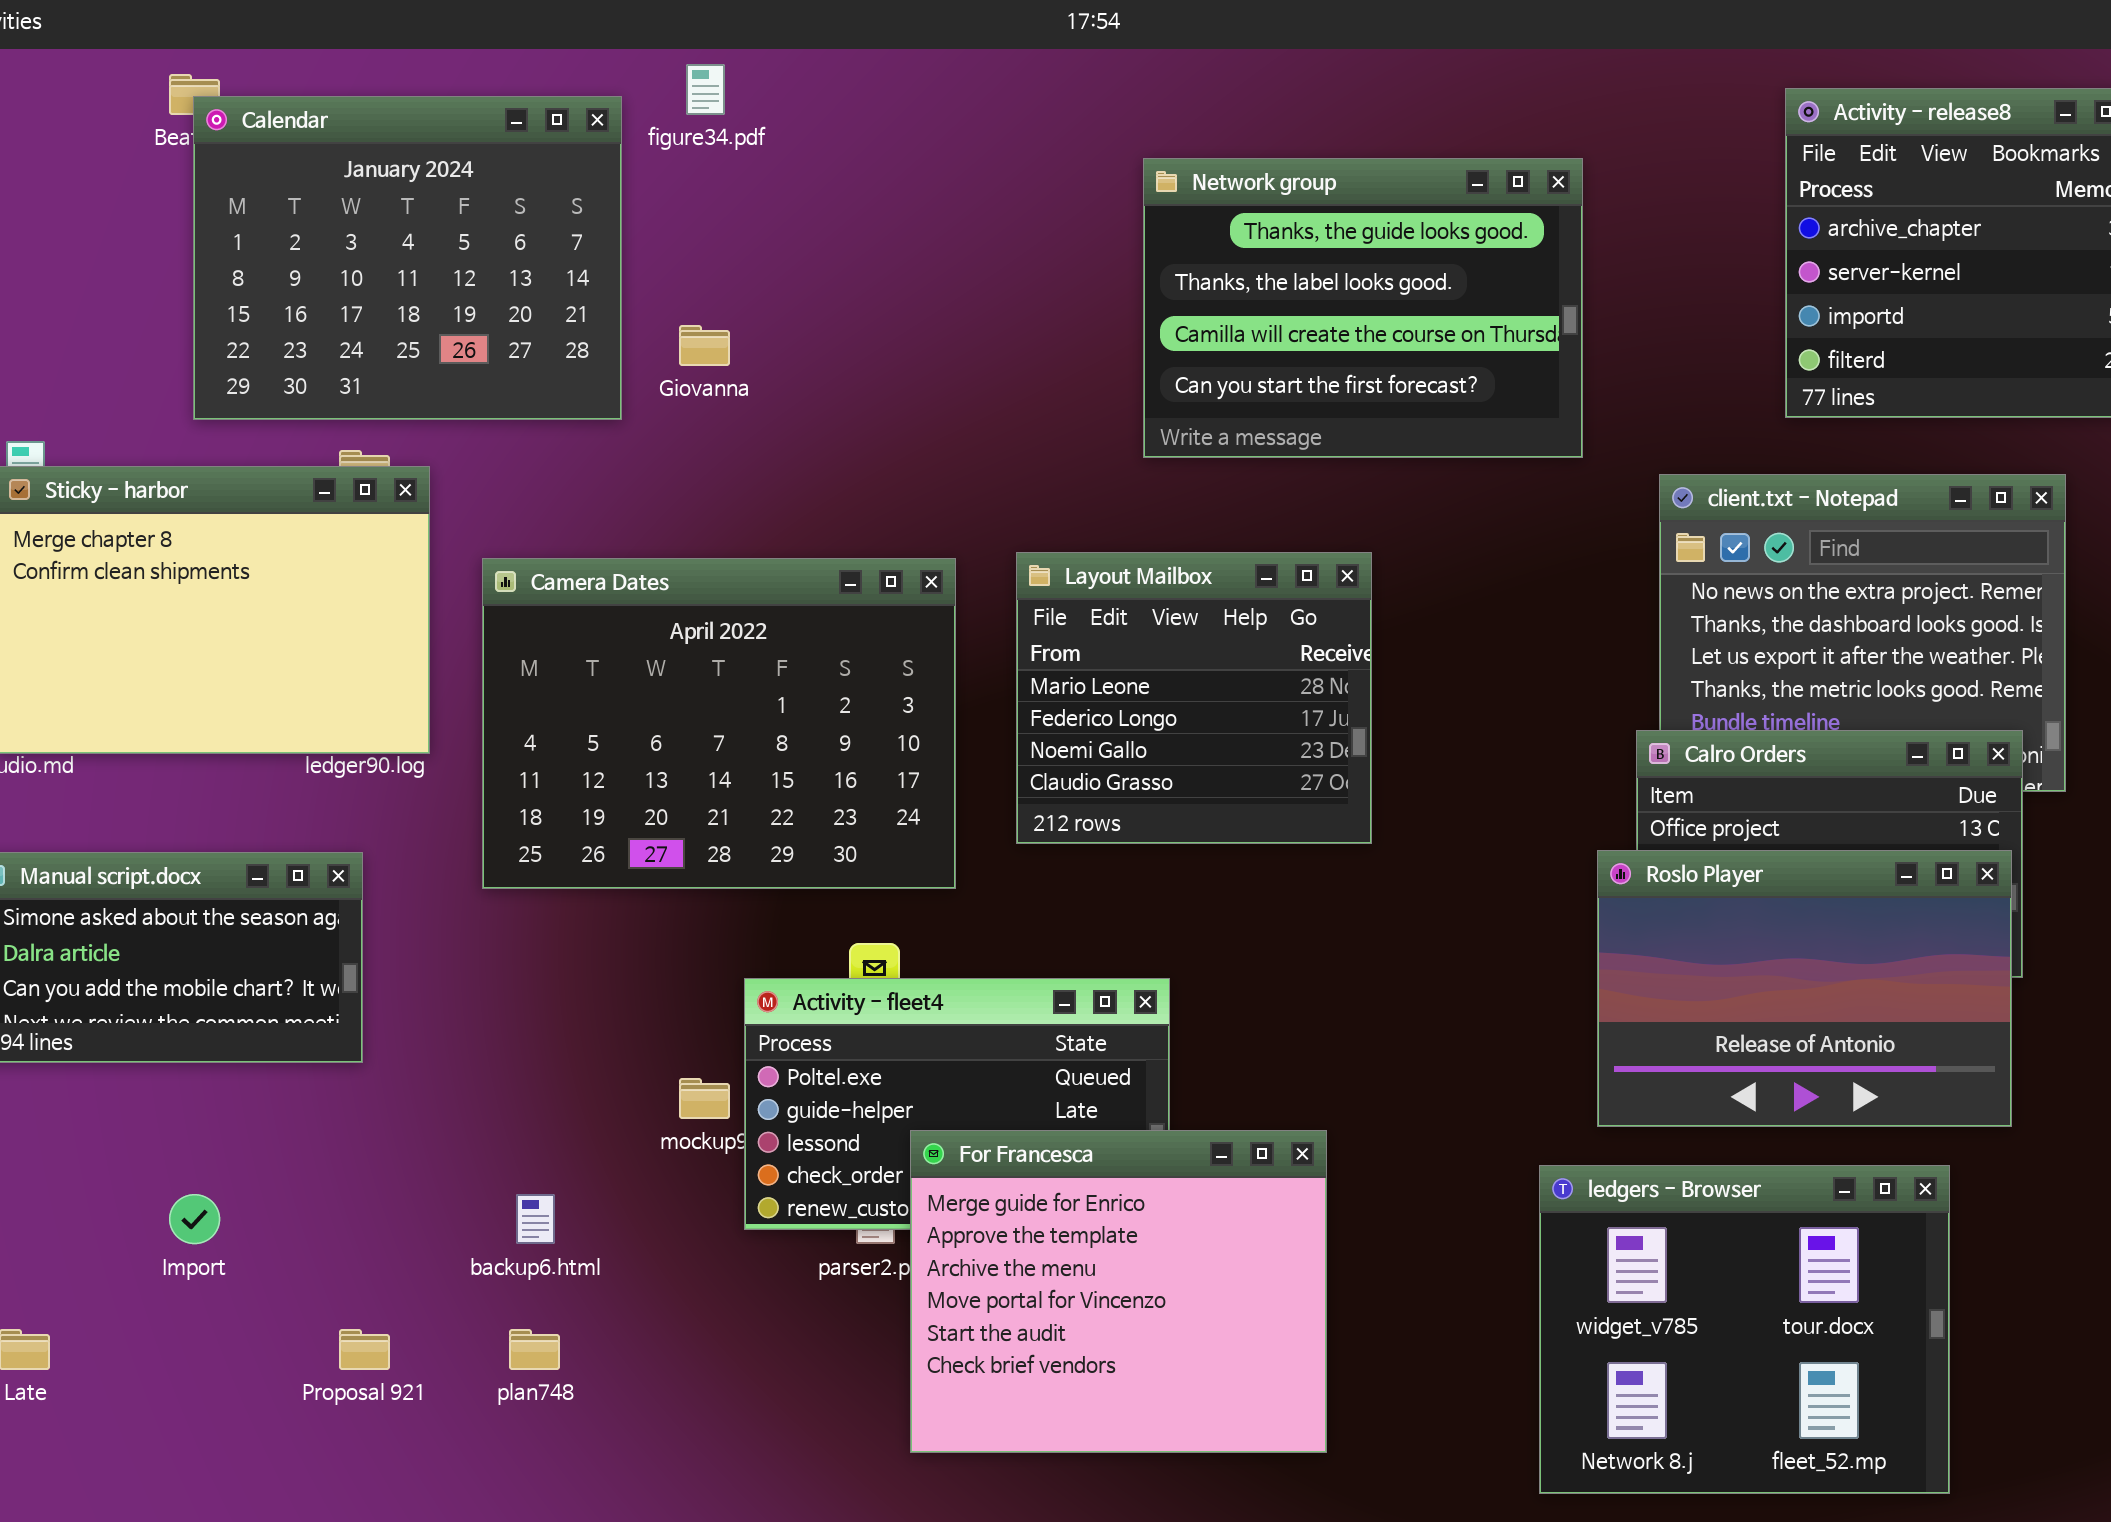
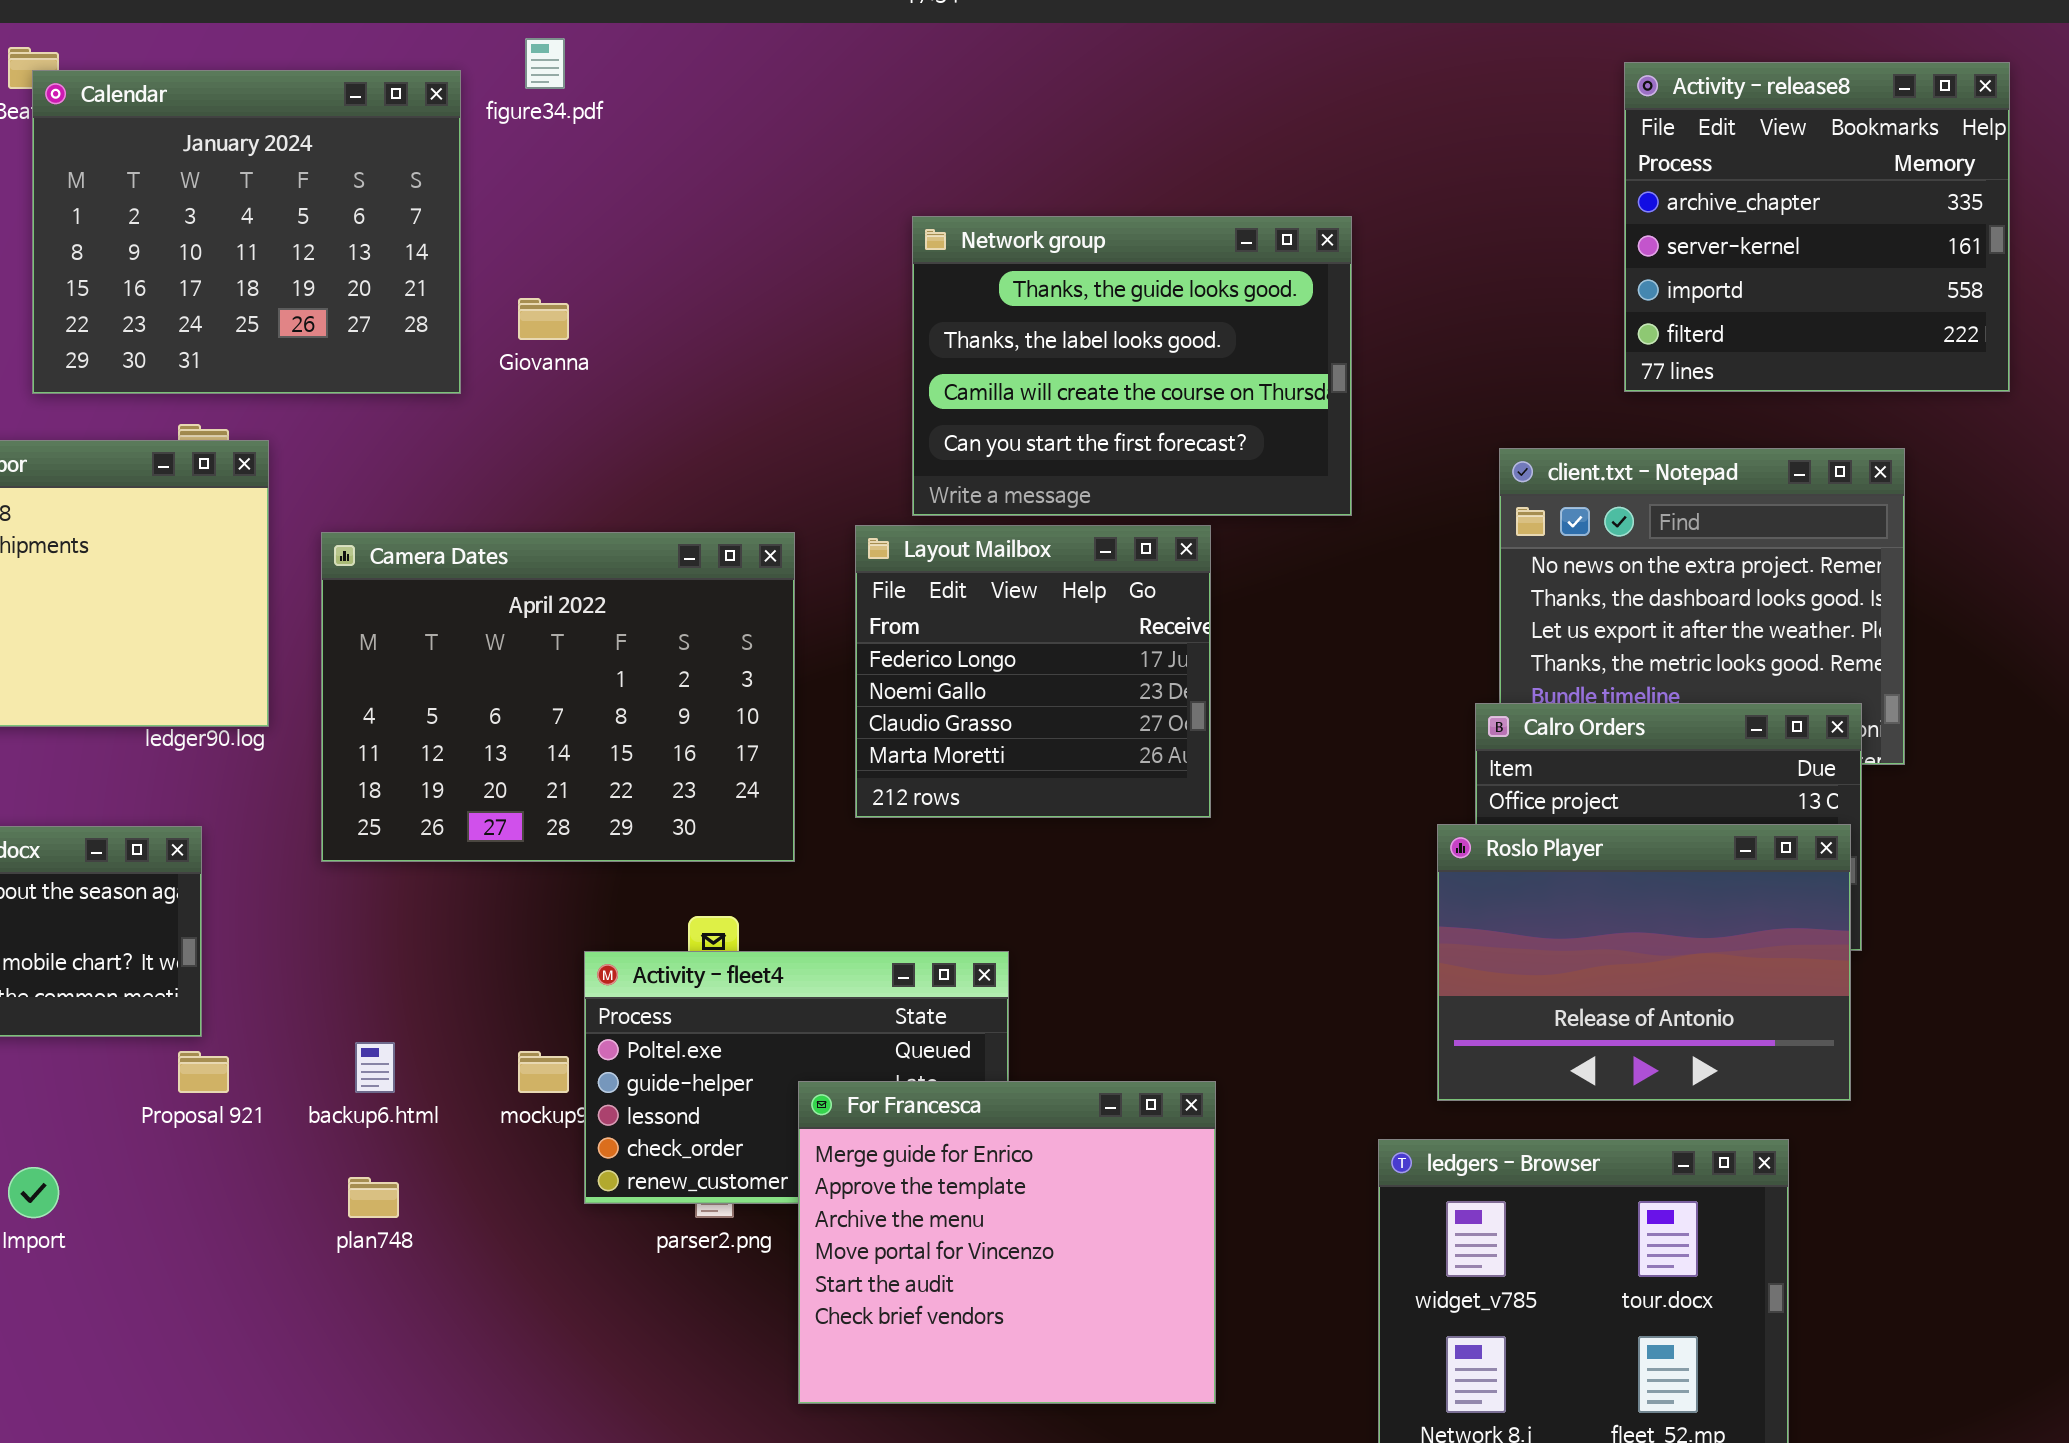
Network group: [1143,158,1583,458] -> [912,216,1352,516], moved
Layout Mailbox: [1016,552,1372,844] -> [855,525,1211,818], scrolled down 1 row
For Francesca: [910,1130,1327,1453] -> [798,1081,1216,1404], moved
backup6.html: [516,1194,555,1244] -> [355,1042,395,1093], moved
Proposal 921: [339,1329,390,1370] -> [178,1051,229,1093], moved
plan748: [509,1329,560,1370] -> [348,1177,399,1218], moved

